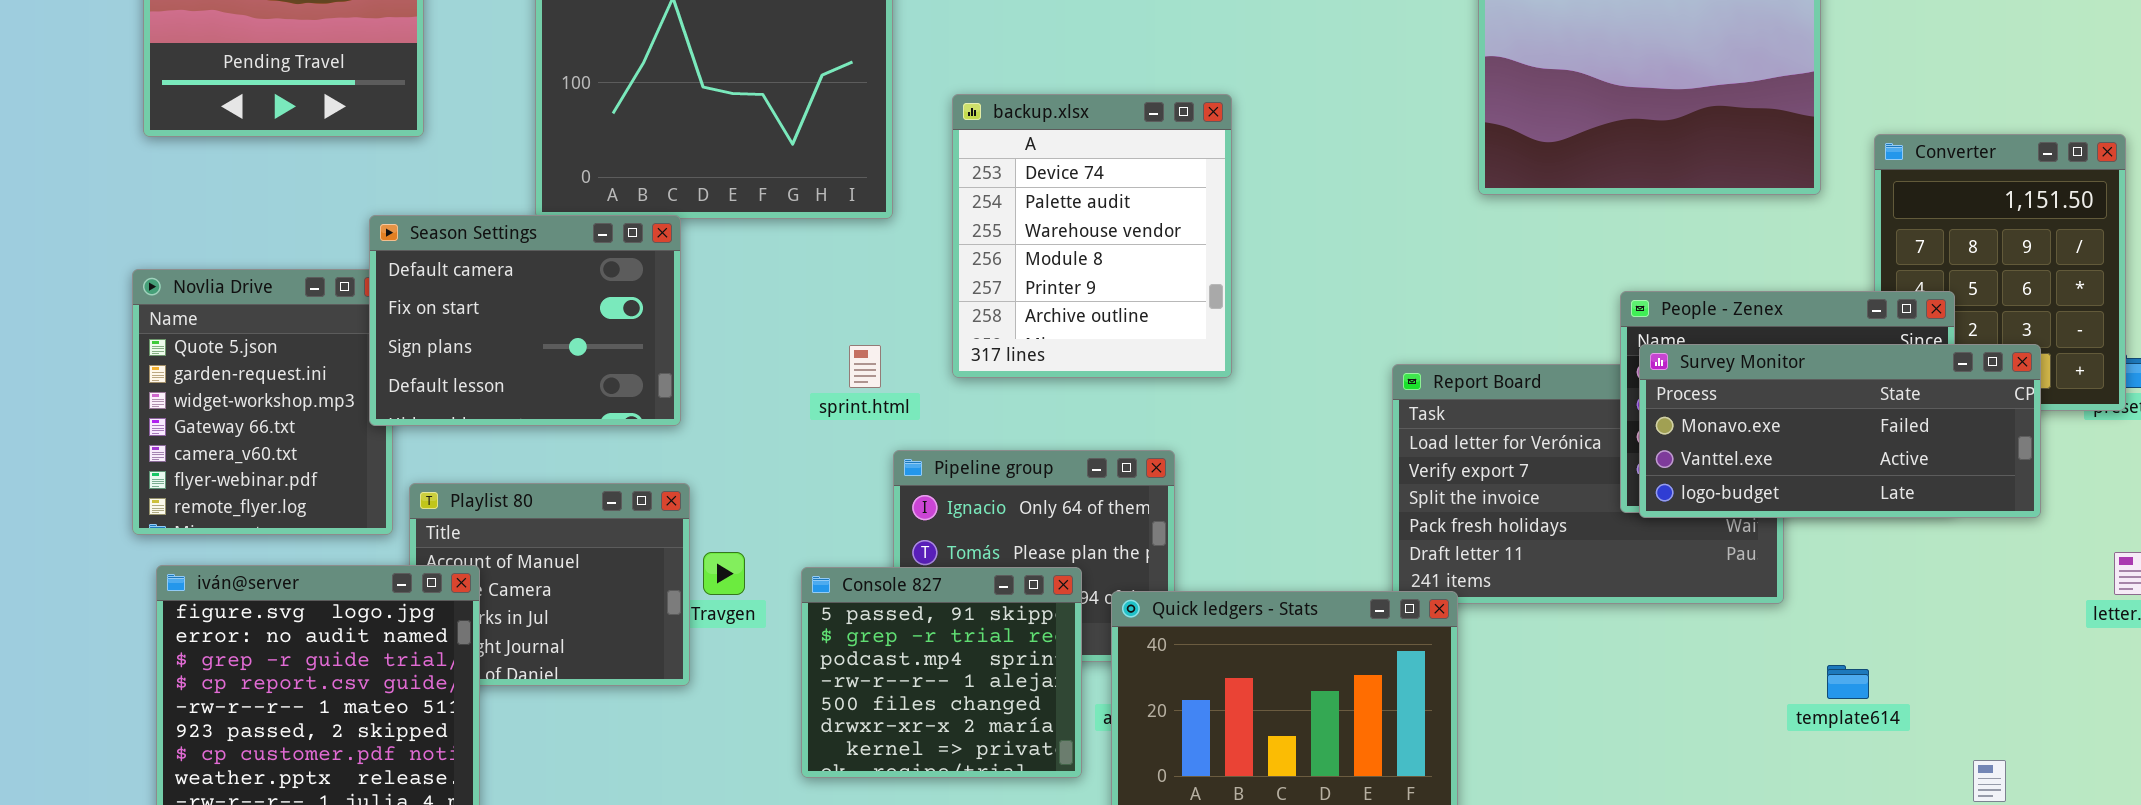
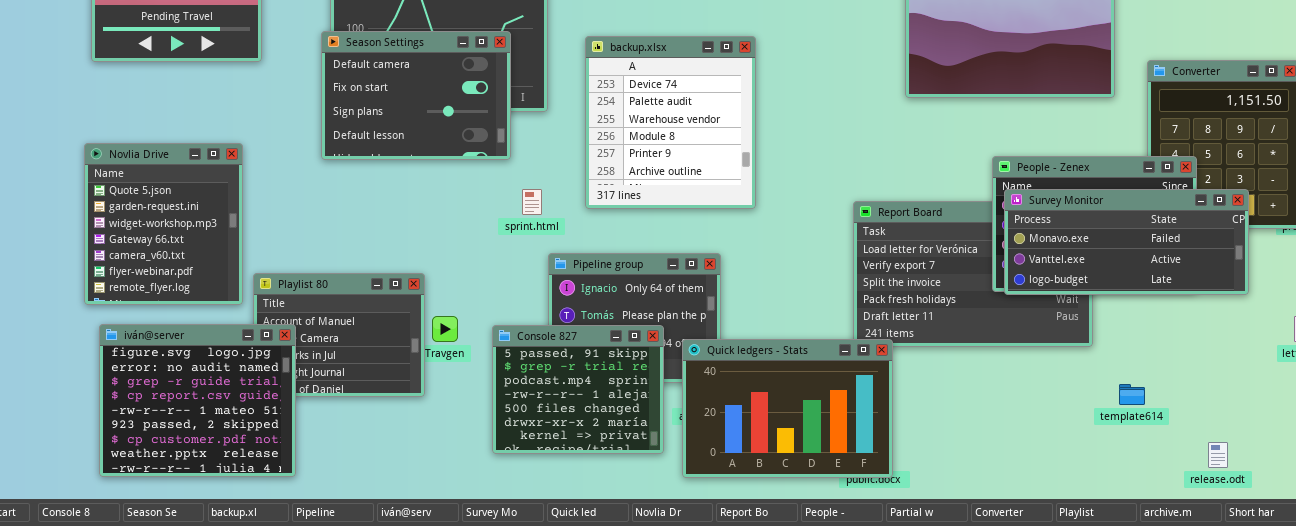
Season Settings: [369,215,681,426] -> [321,31,511,160], moved

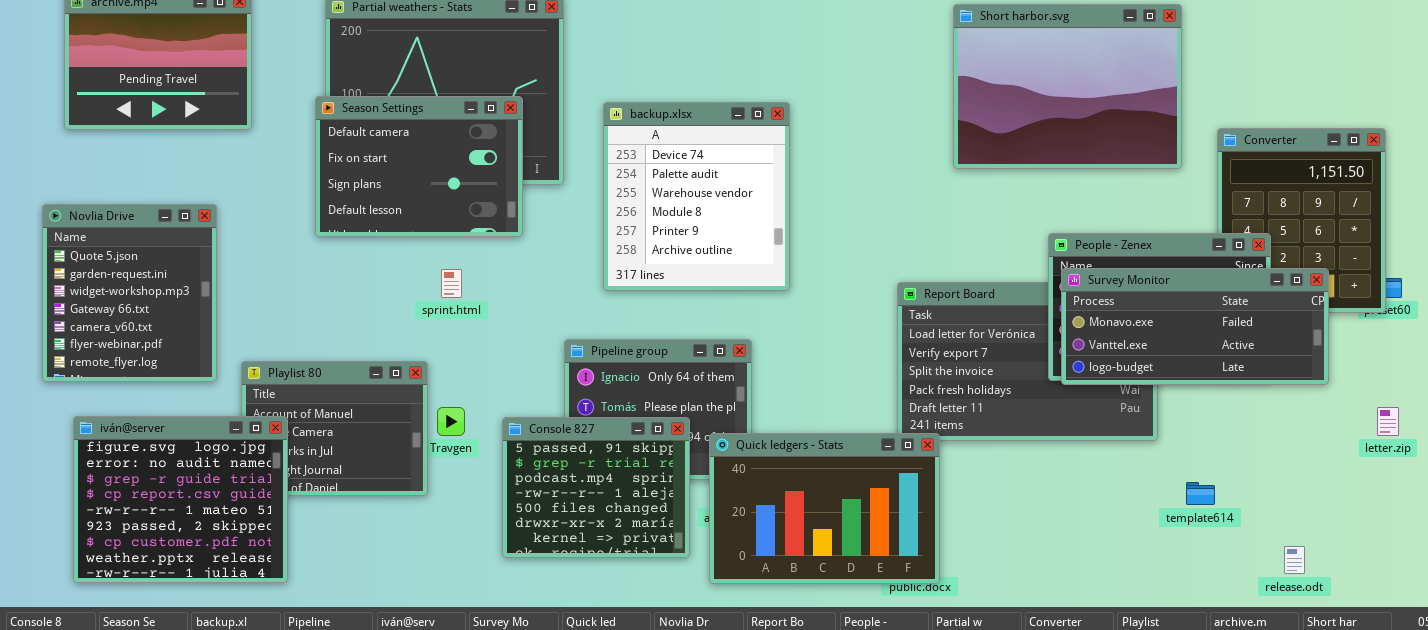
Novlia Drive: [84,143,243,305] -> [42,204,217,382], moved
sprint.html: [522,189,542,215] -> [441,269,462,298], moved

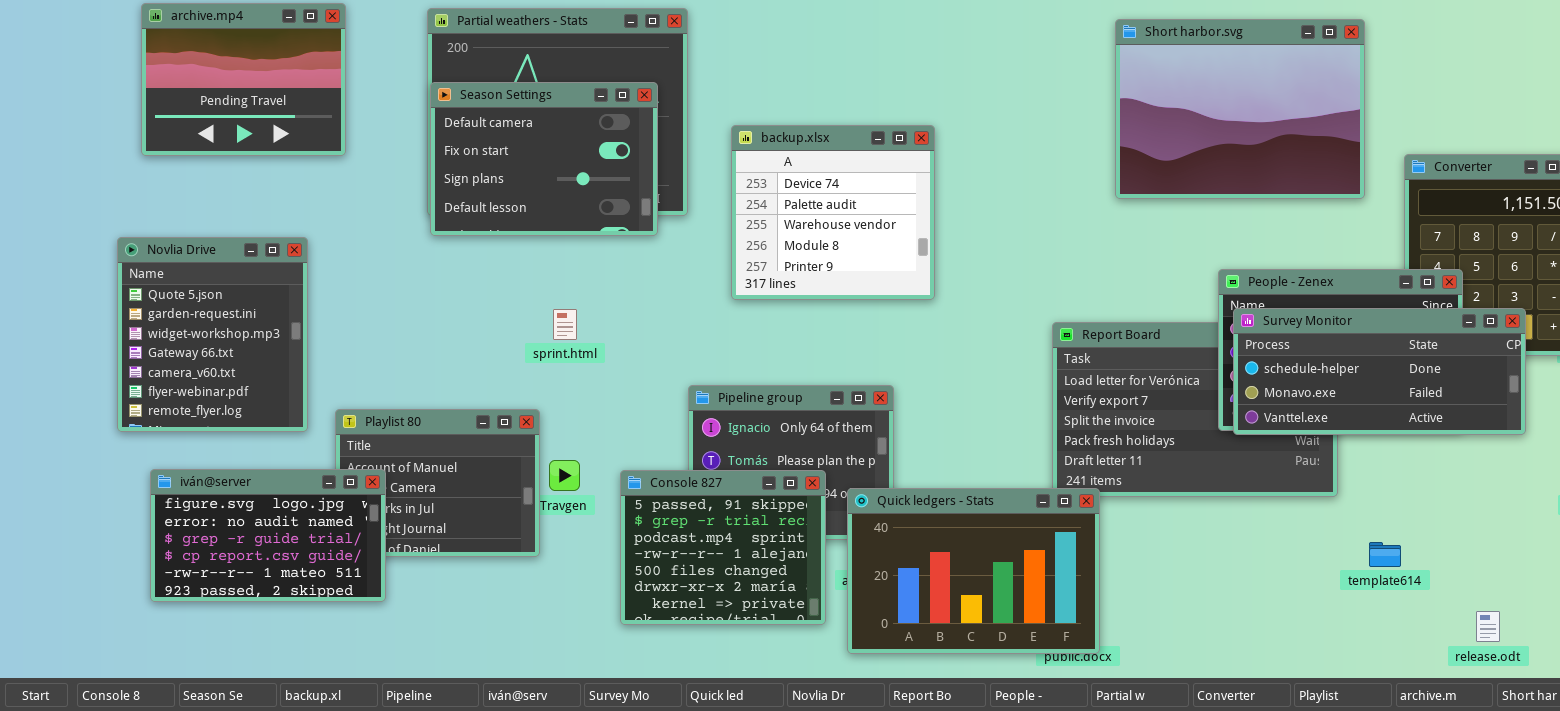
Season Settings: [315,96,523,237] -> [430,82,658,236], moved
backup.xlsx: [603,102,790,291] -> [731,125,935,300], resized
Survey Monitor: [1061,268,1329,385] -> [1233,308,1526,435], scrolled up 1 row
iván@server: [73,416,288,583] -> [150,469,386,602], resized

